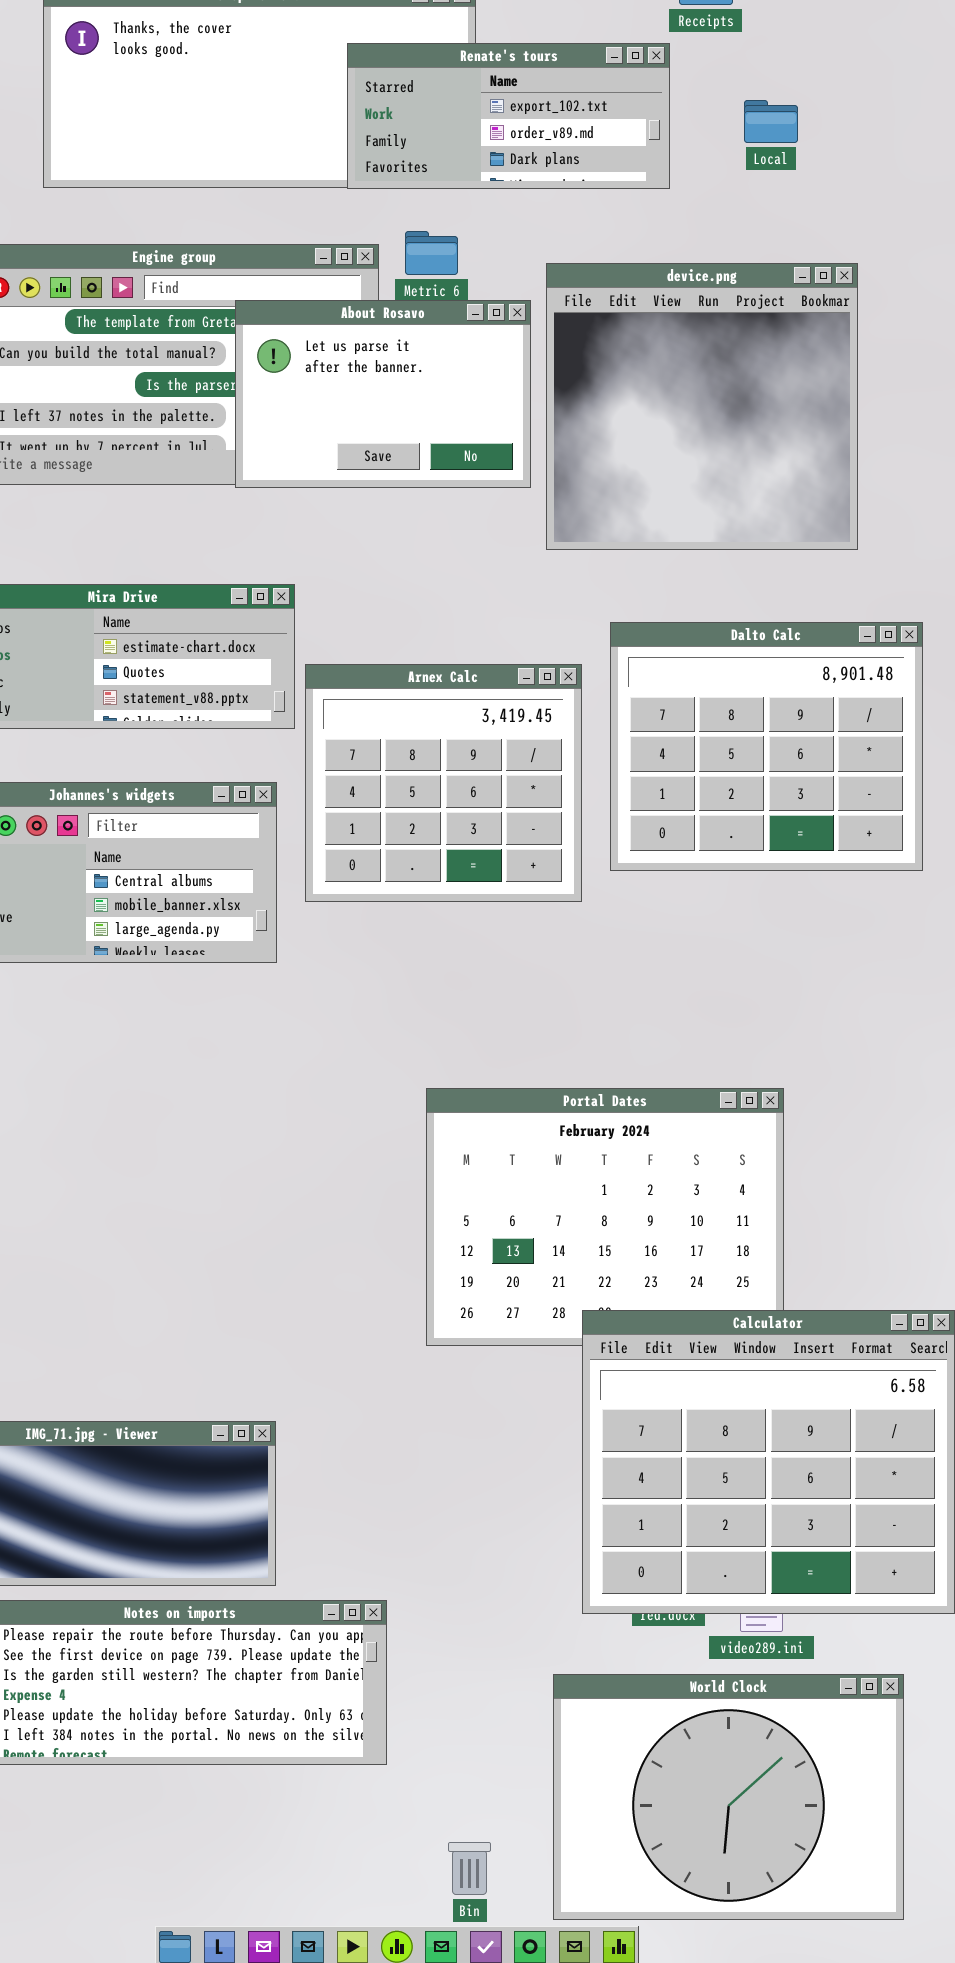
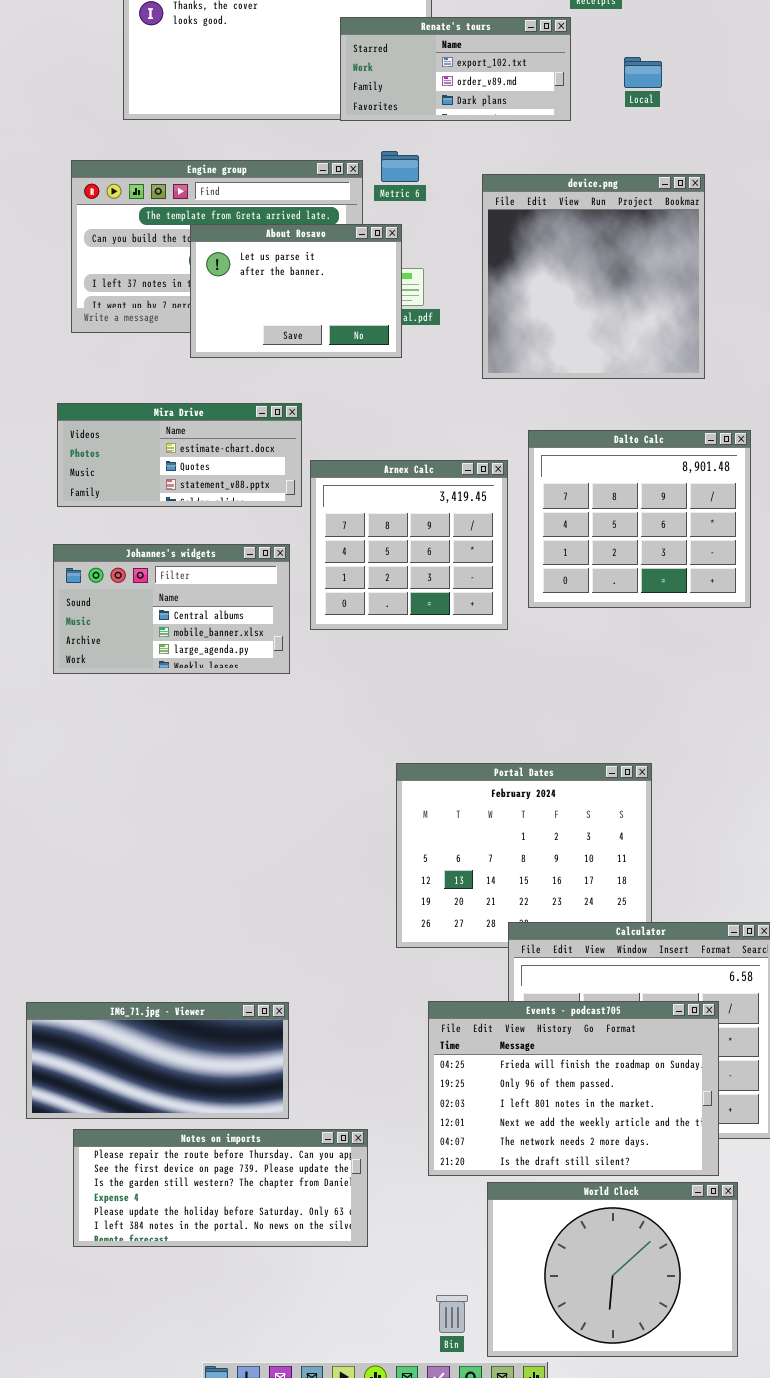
About Rosavo: [235,300,531,488] -> [190,224,402,358], moved
Events - podcast705: none -> [428,1001,719,1176], opened
Bin: [448,1842,491,1895] -> [436,1295,468,1333], moved

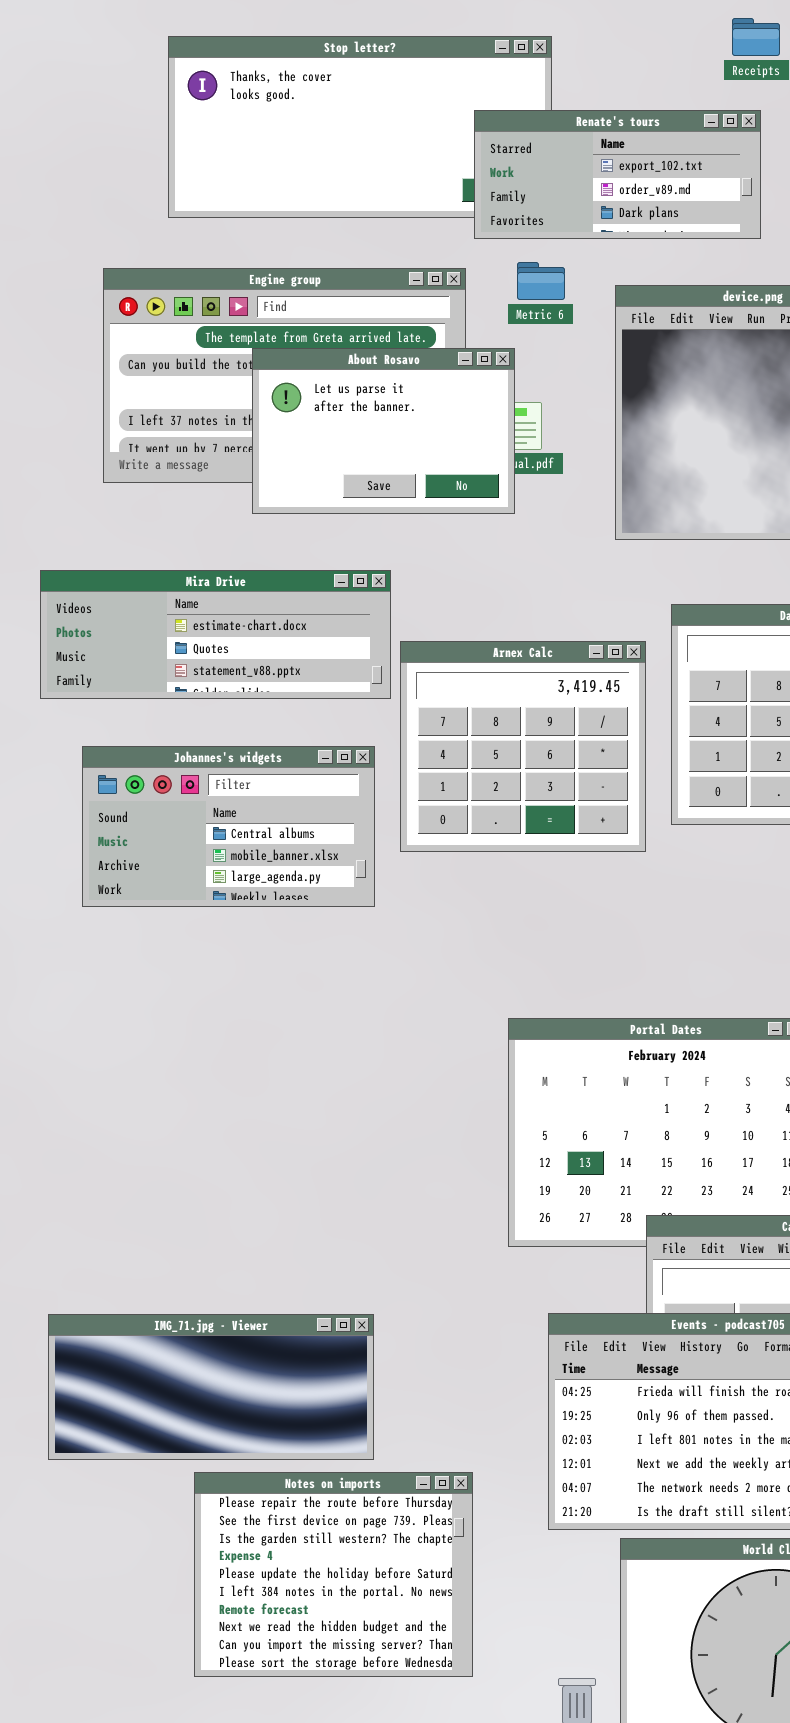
Renate's tours: [340,17,571,121] -> [474,110,761,239], moved
Metric 6: [381,151,419,182] -> [517,262,565,300], moved
Mira Drive: [57,403,302,507] -> [40,570,391,699], resized
Notes on imports: [73,1129,368,1247] -> [194,1472,473,1677], resized

